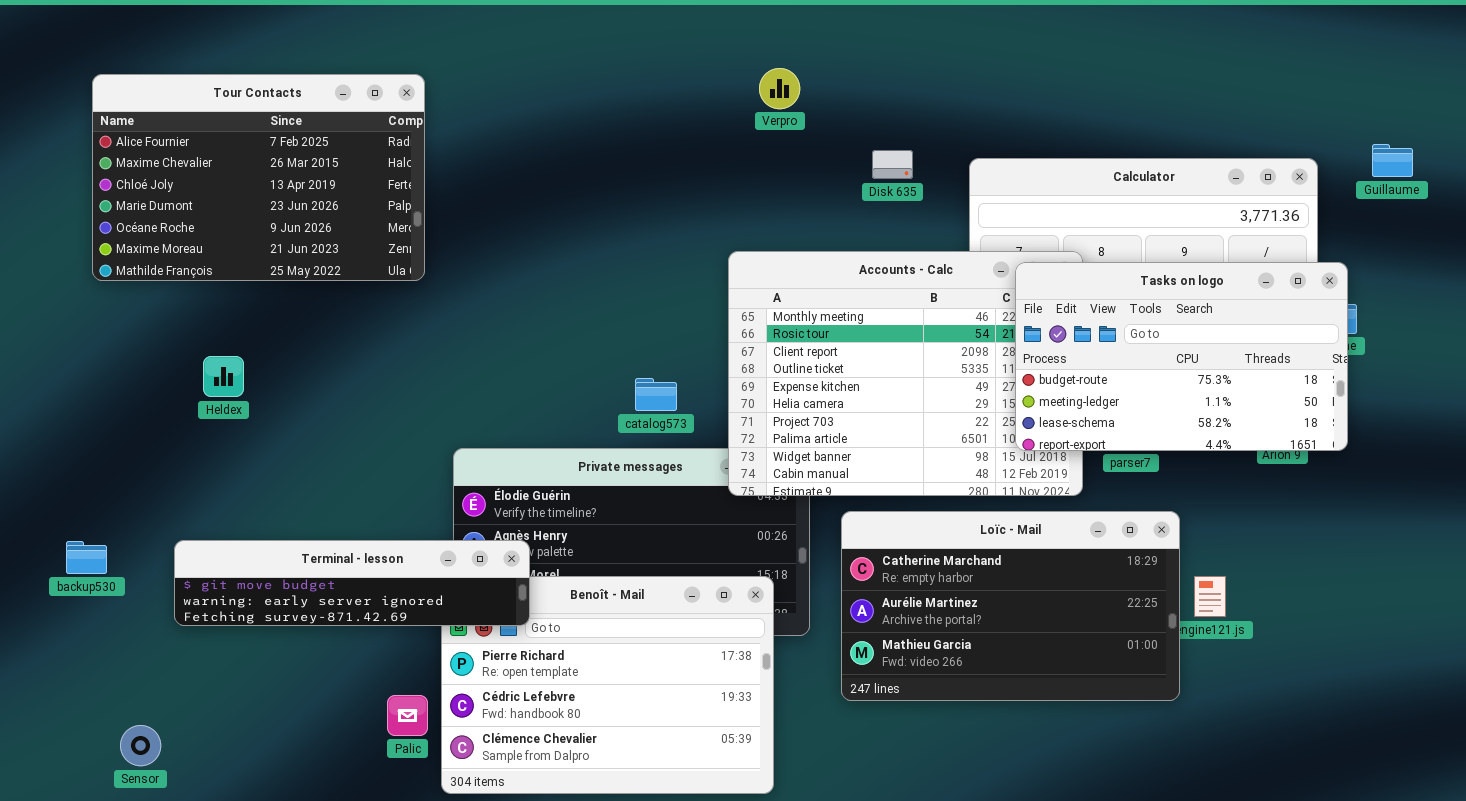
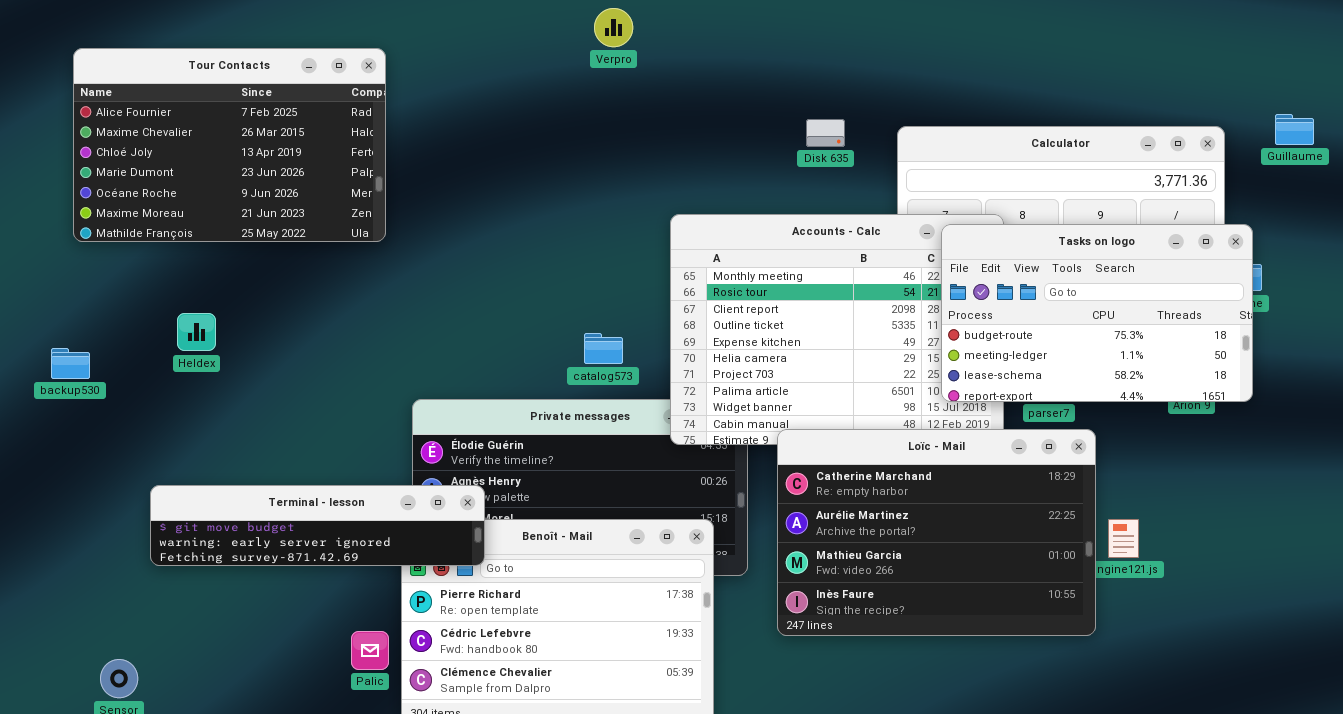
Verpro: [759,68,800,109] -> [594,8,633,47], moved
Loïc - Mail: [841,511,1180,701] -> [777,429,1096,636], resized
backup530: [66,541,107,574] -> [51,348,90,379], moved

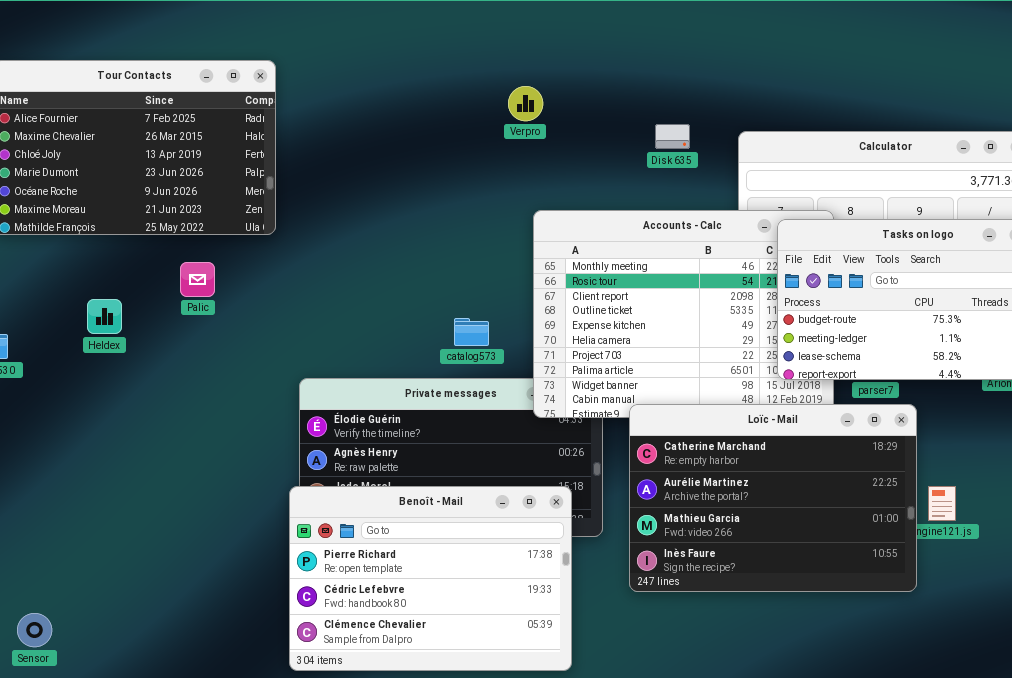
Verpro: [594,8,633,47] -> [508,86,543,121], moved
Terminal - lesson: [150,485,485,566] -> none, closed
Palic: [351,631,389,670] -> [180,262,215,297], moved

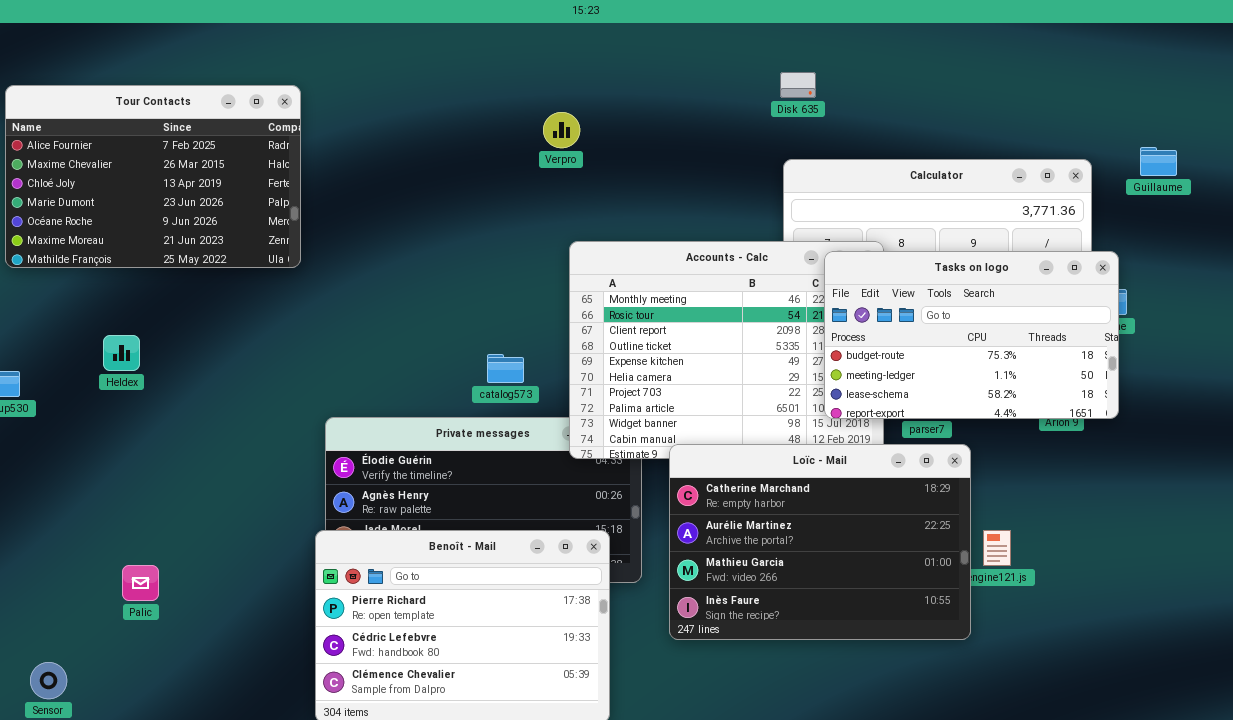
Disk 635: [655,124,690,149] -> [780,72,816,98], moved
Palic: [180,262,215,297] -> [122,565,159,601], moved

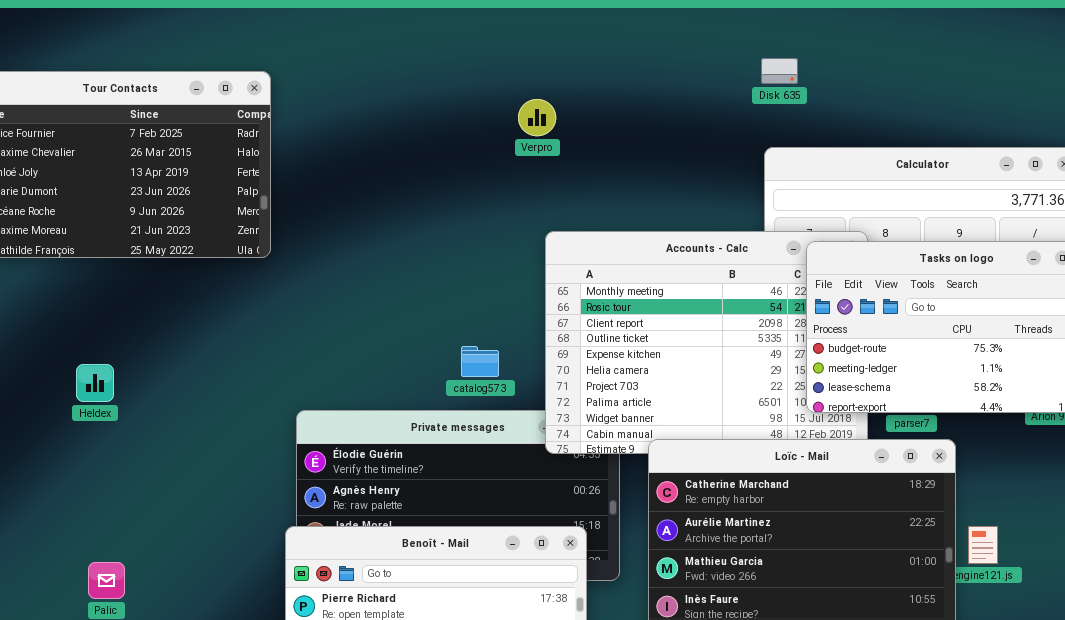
Heldex: [103,335,140,371] -> [76,364,114,402], moved

